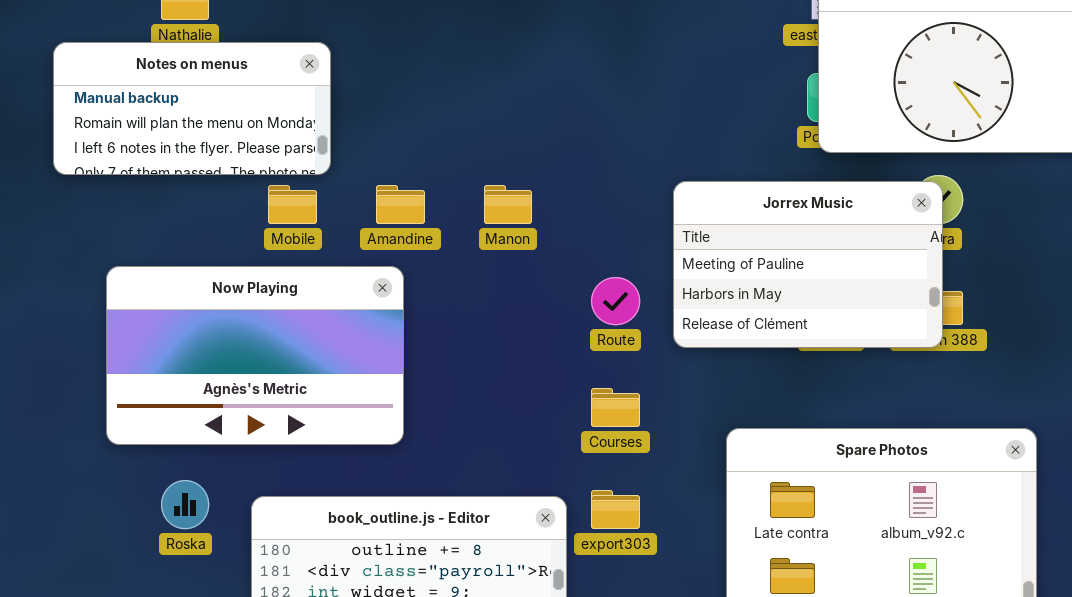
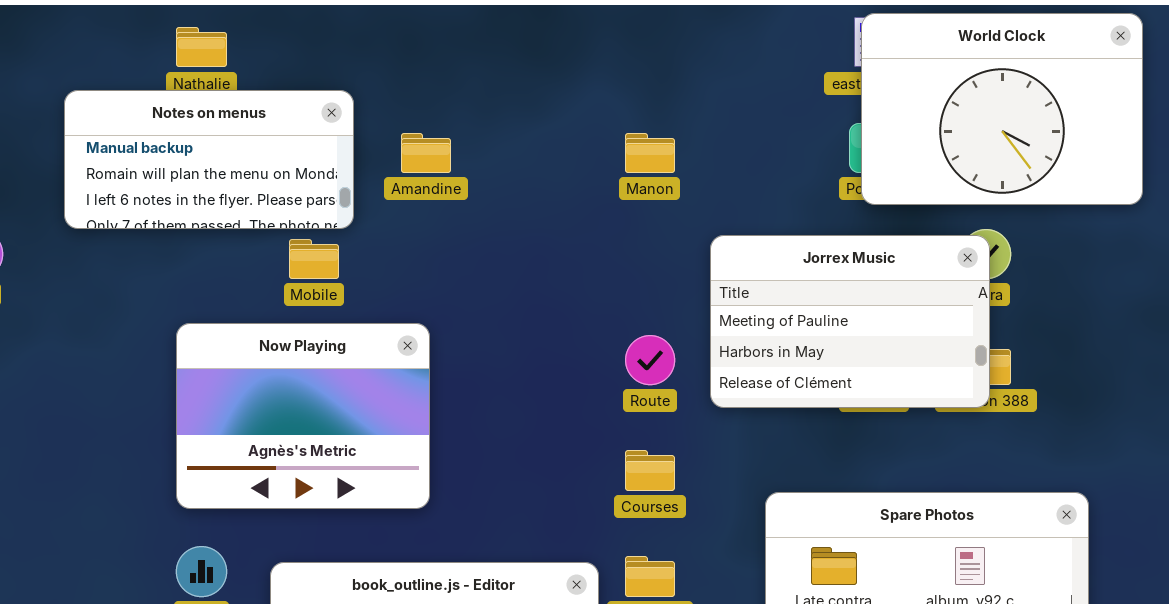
Amandine: [376,185,425,224] -> [401,133,451,173], moved
Manon: [484,185,532,224] -> [625,133,675,173], moved
Now Playing: [106,266,404,445] -> [176,323,430,509], resized

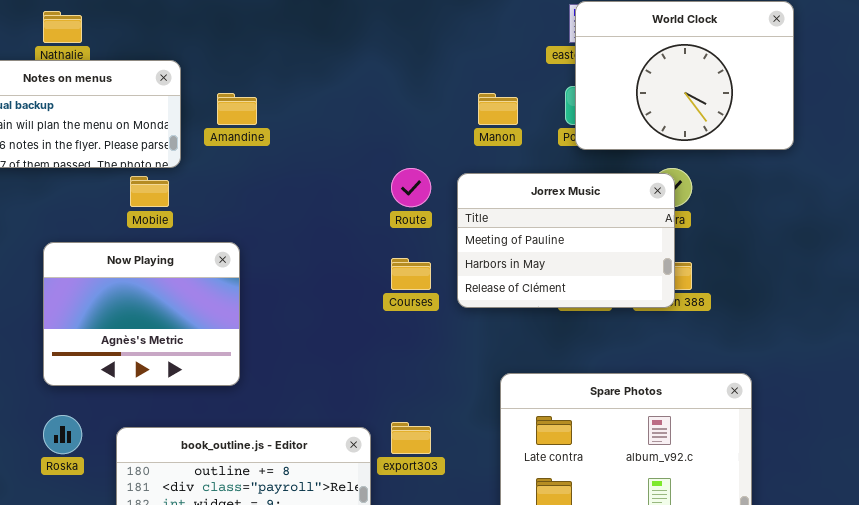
Manon: [625,133,675,173] -> [478,93,518,125], moved
Route: [625,335,675,385] -> [391,168,431,207], moved
Courses: [625,450,675,491] -> [391,258,431,290], moved

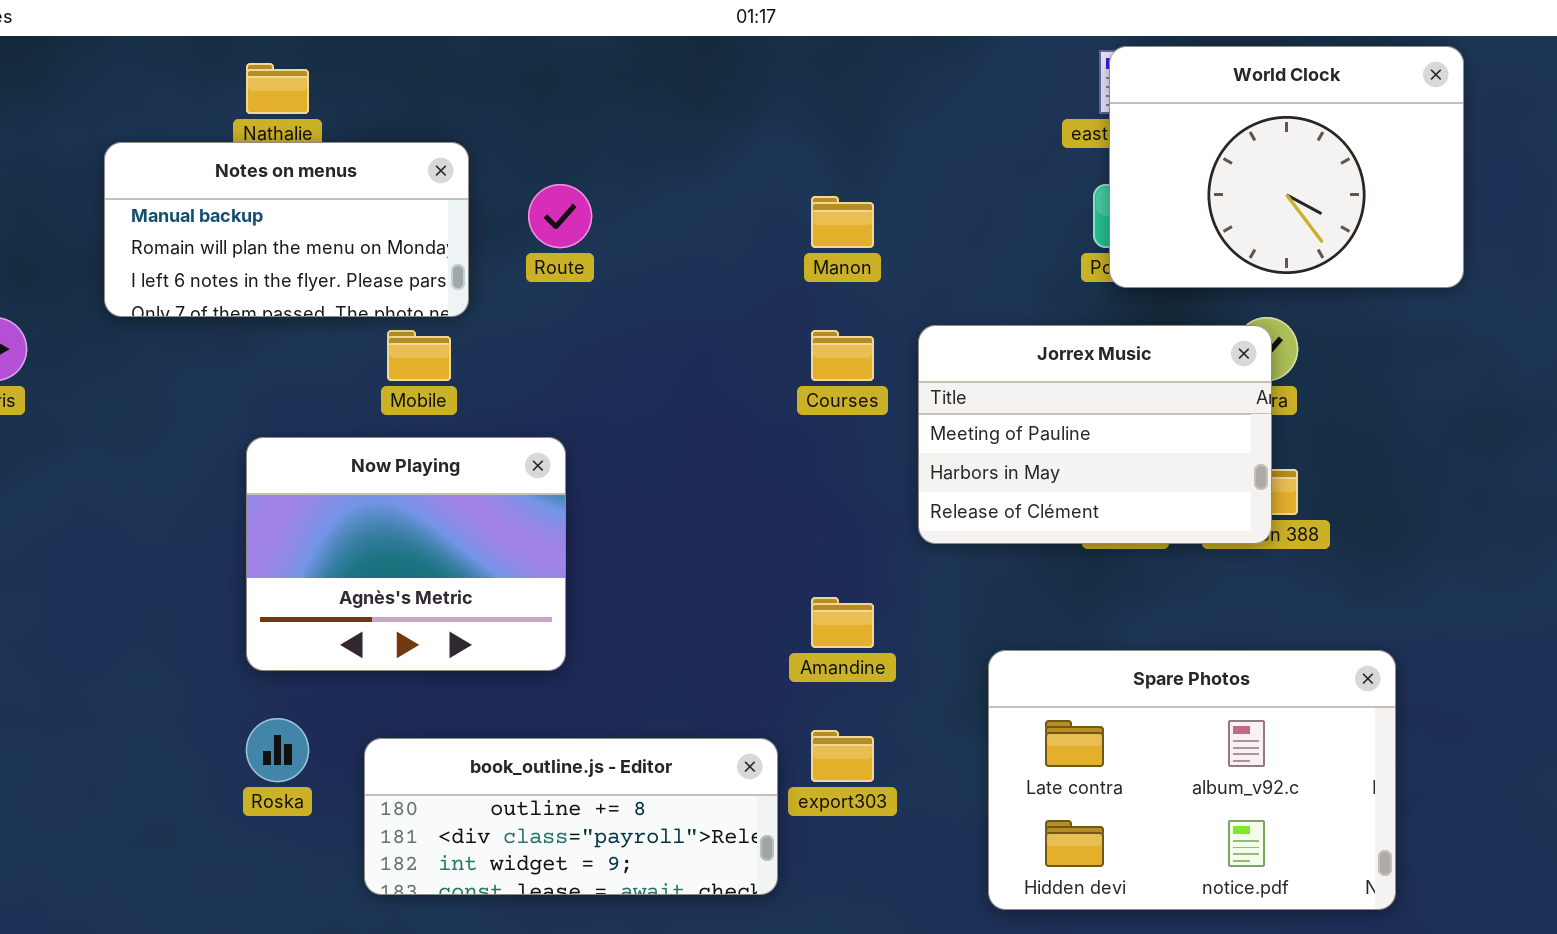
Amandine: [217,93,257,125] -> [811,597,874,648], moved
Manon: [478,93,518,125] -> [811,196,874,248], moved
Route: [391,168,431,207] -> [528,184,592,248], moved
Courses: [391,258,431,290] -> [811,330,874,381], moved

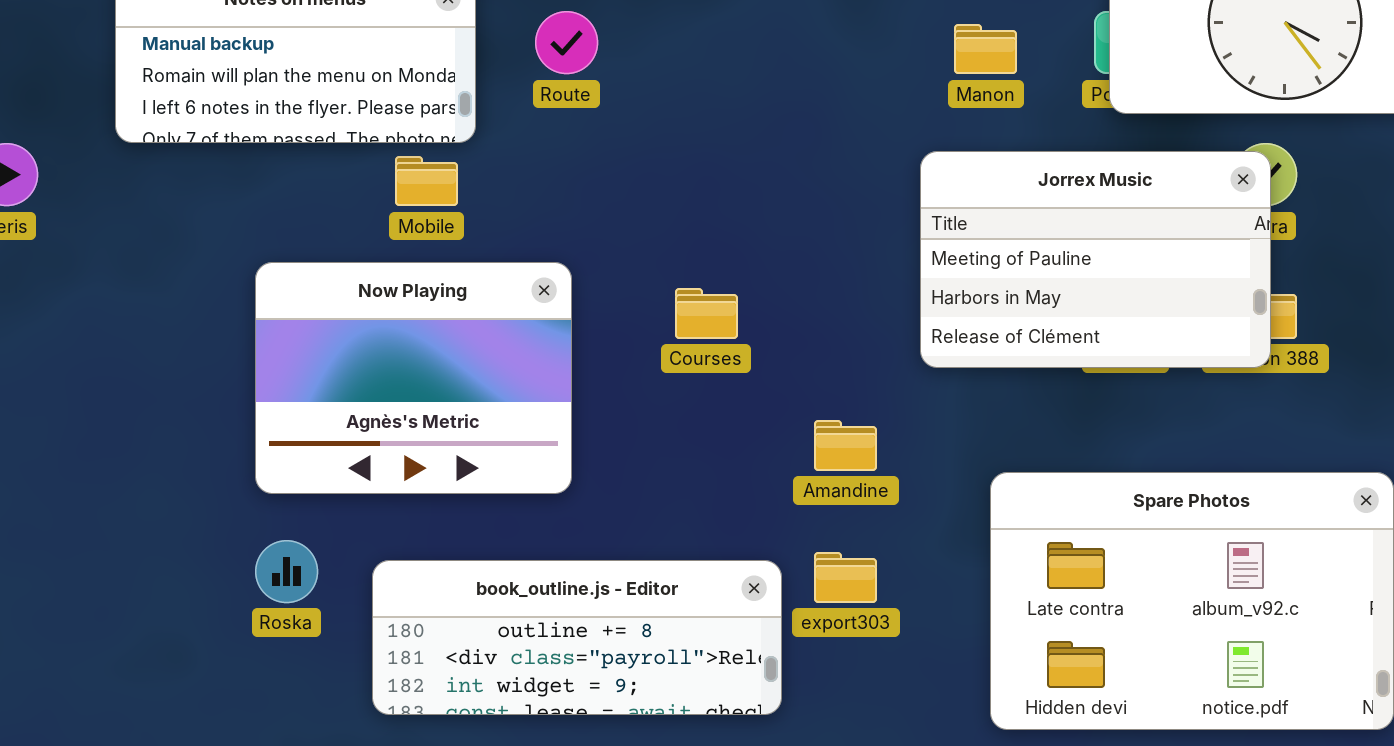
Manon: [811,196,874,248] -> [954,24,1017,74], moved
Courses: [811,330,874,381] -> [675,288,738,339], moved

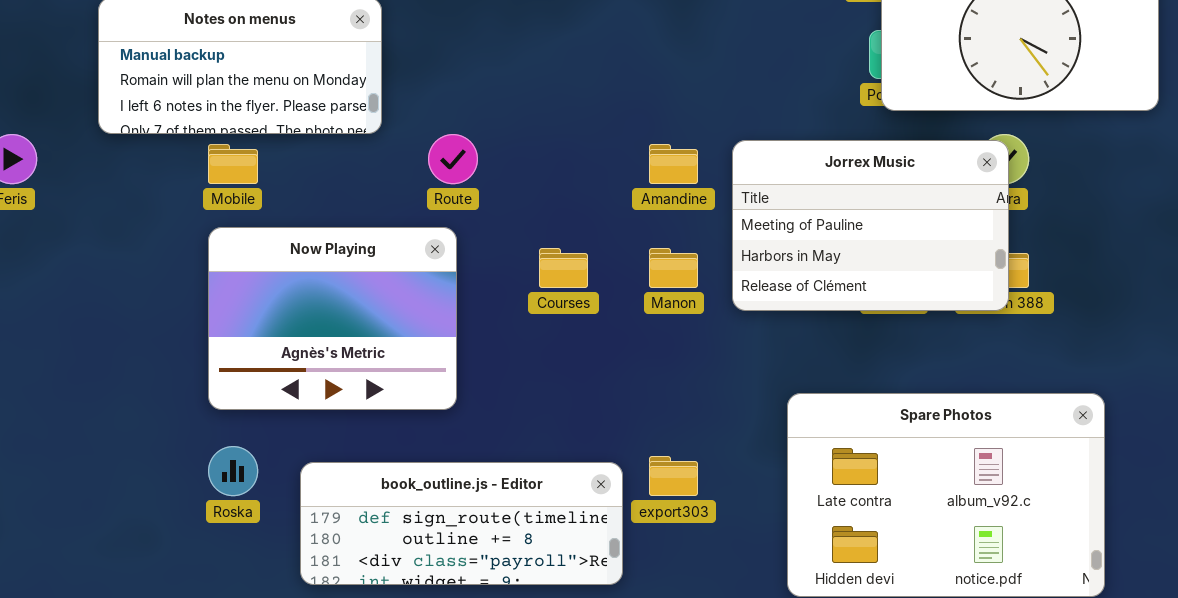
Route: [535,11,598,74] -> [428,134,478,184], moved
Manon: [954,24,1017,74] -> [649,248,698,288], moved
Mobile: [395,156,458,206] -> [208,144,258,184], moved
Amandine: [814,420,877,471] -> [649,144,698,184], moved
book_outline.js - Editor: [372,560,782,715] -> [300,462,623,585], scrolled up 1 row

